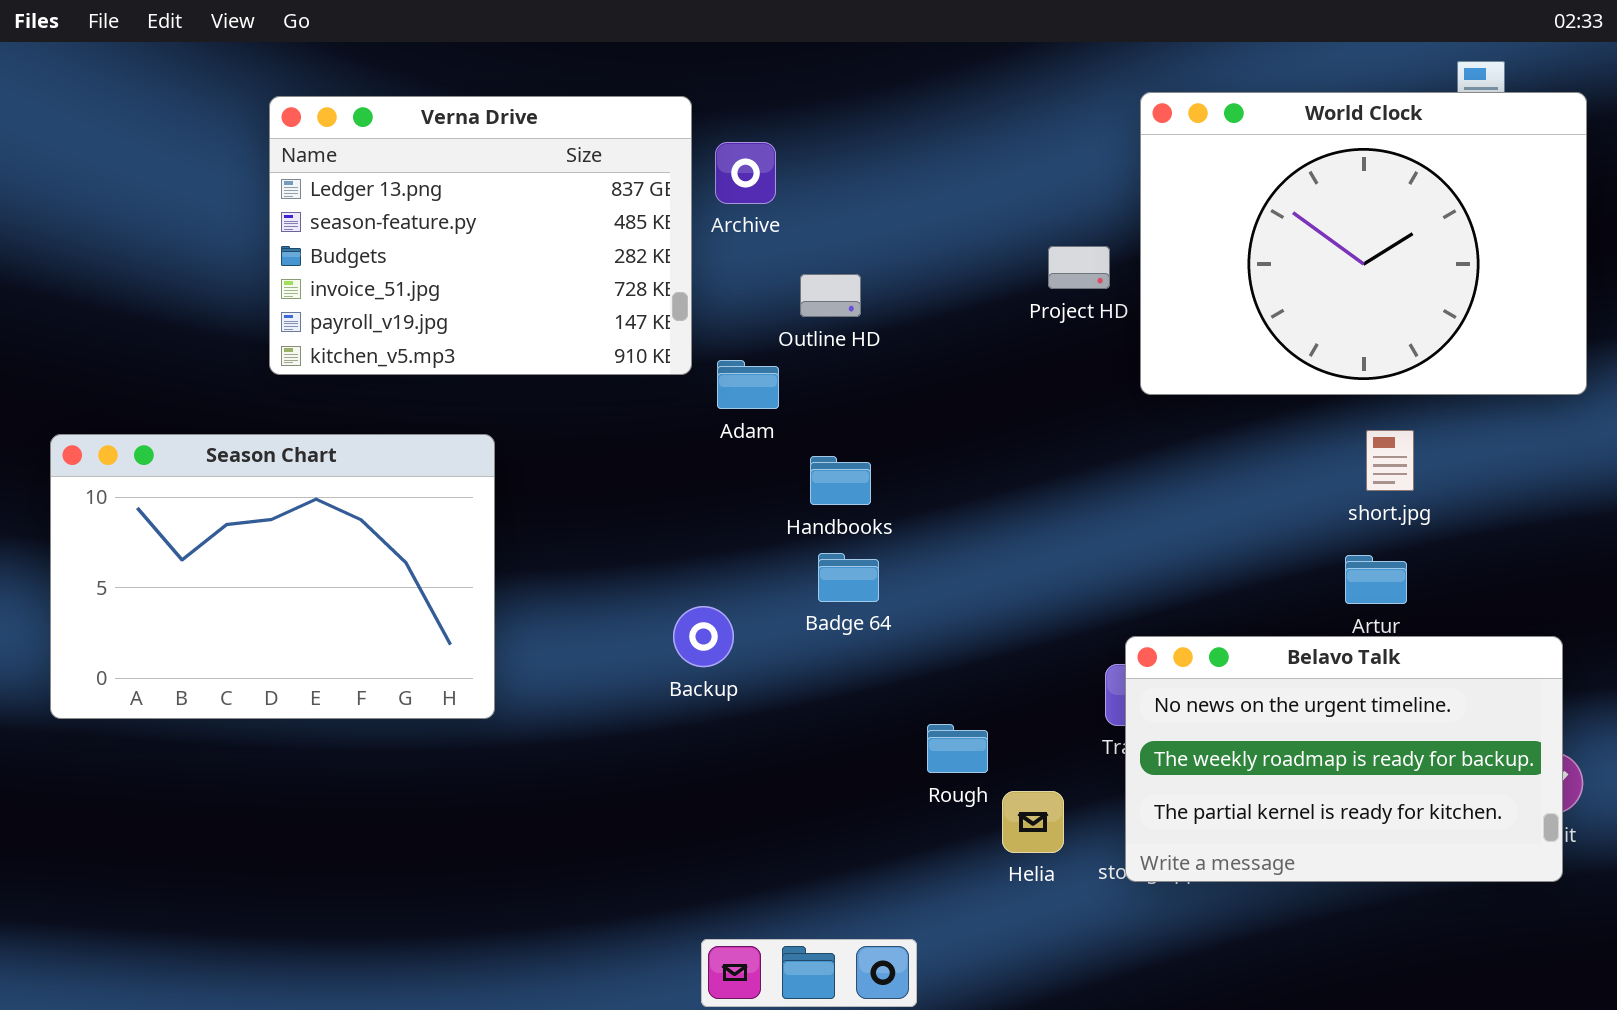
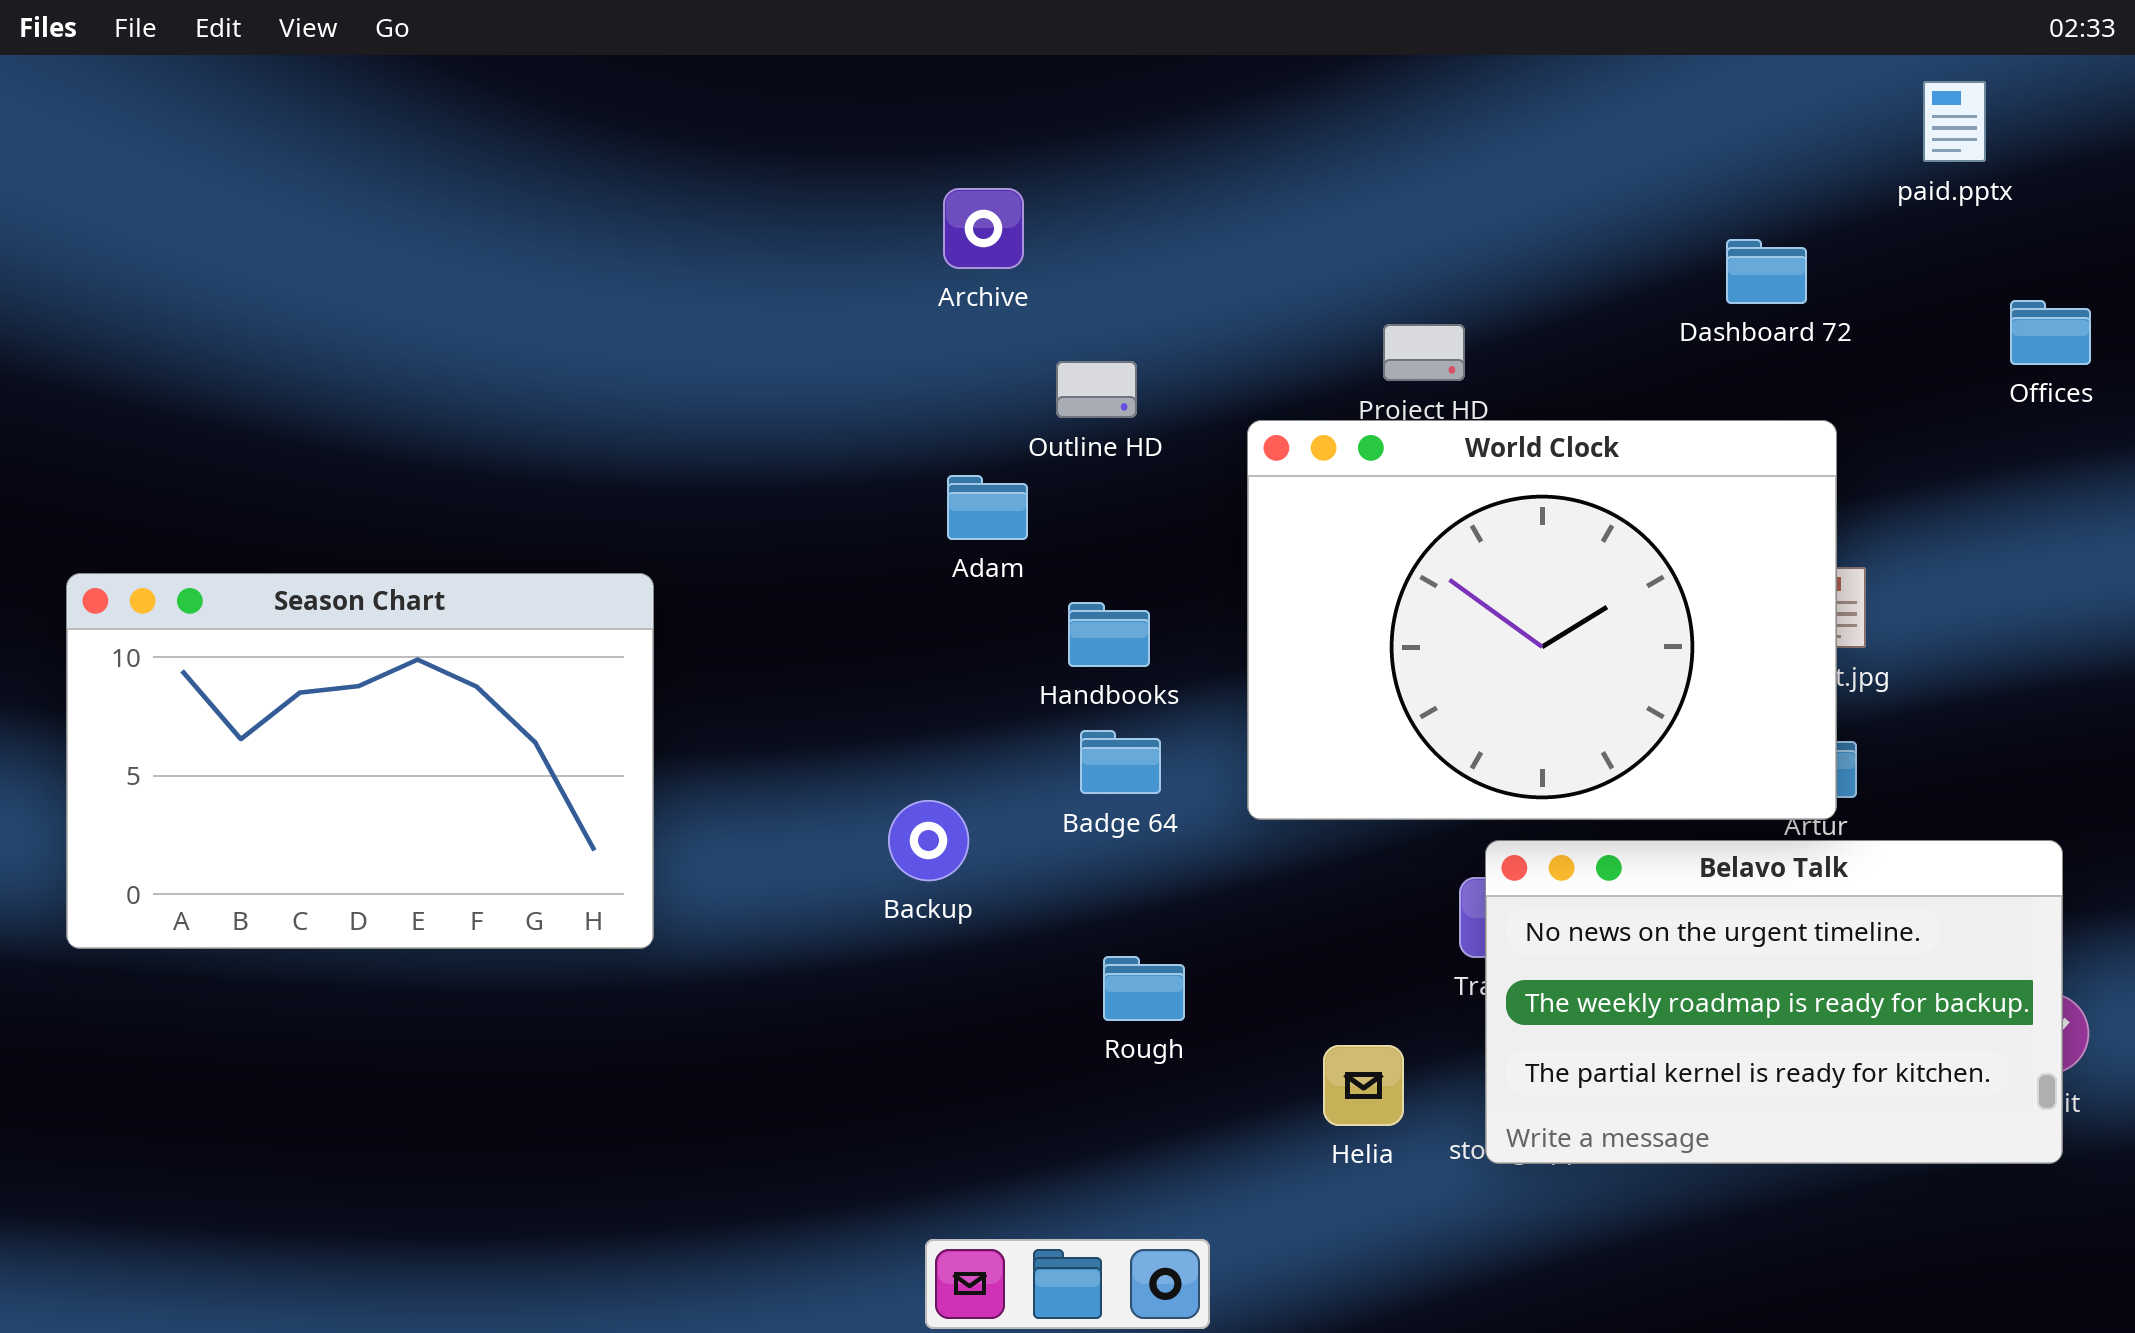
World Clock: [1140,92,1587,395] -> [1247,420,1837,820], moved
Verna Drive: [269,96,692,375] -> none, closed
Rough: [927,724,988,773] -> [1103,956,1185,1021], moved

